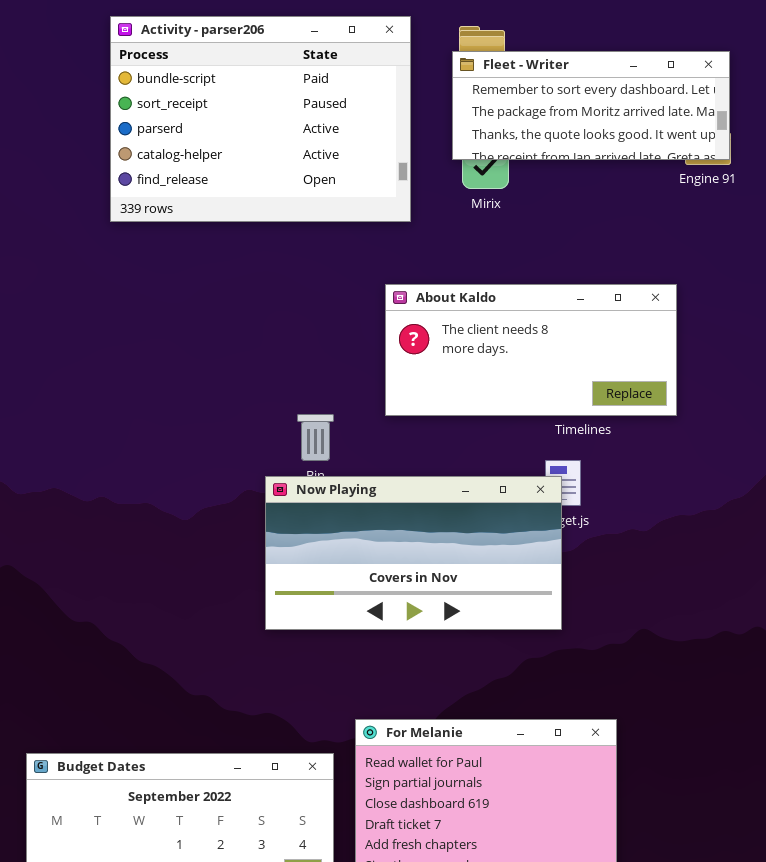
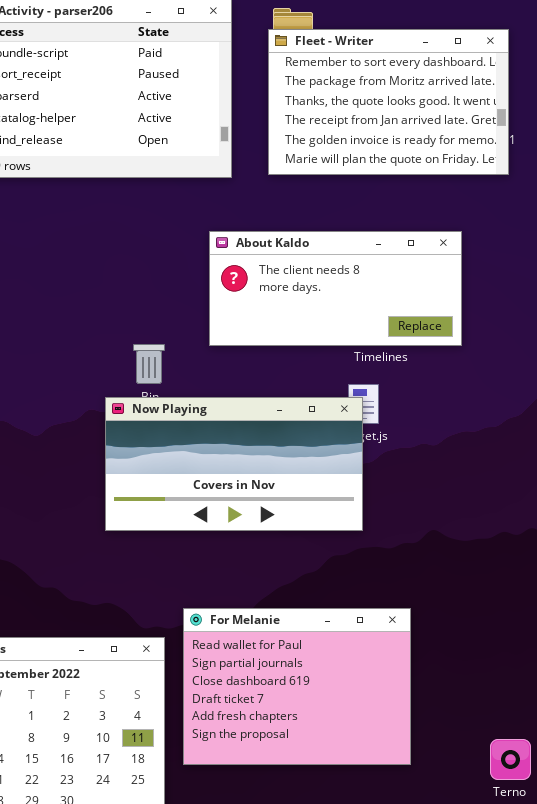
Fleet - Writer: [452,51,730,160] -> [268,29,509,175], resized

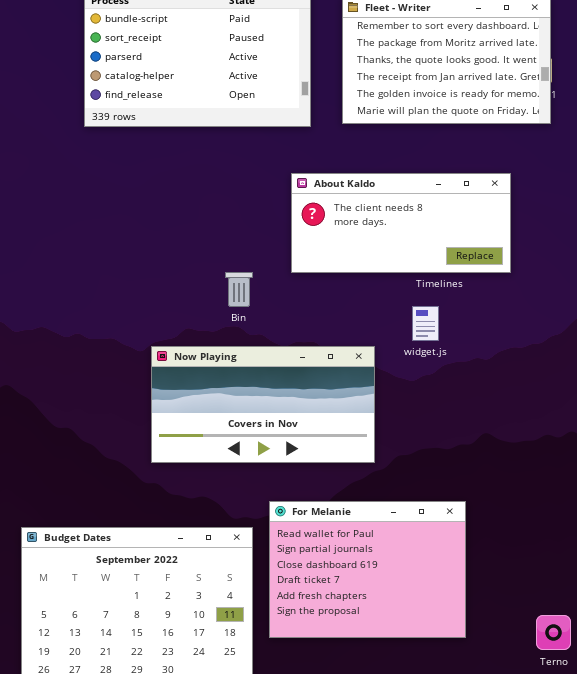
Now Playing: [105,397,363,531] -> [151,346,375,463], moved

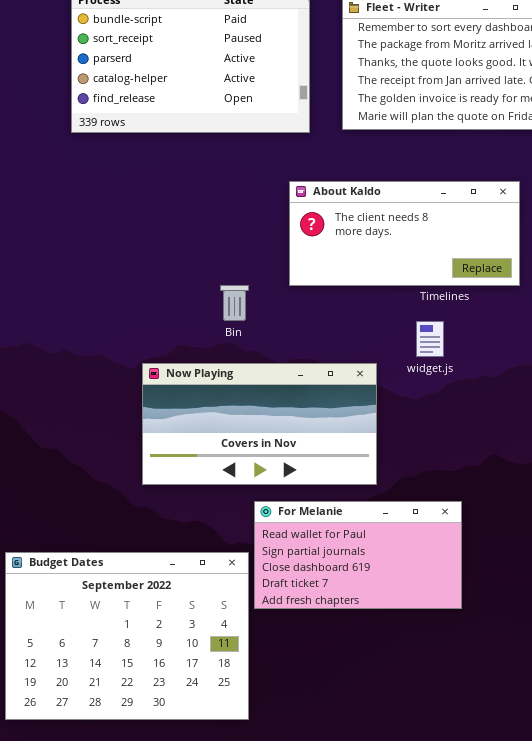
For Melanie: [269,501,466,638] -> [254,501,462,609], moved, resized

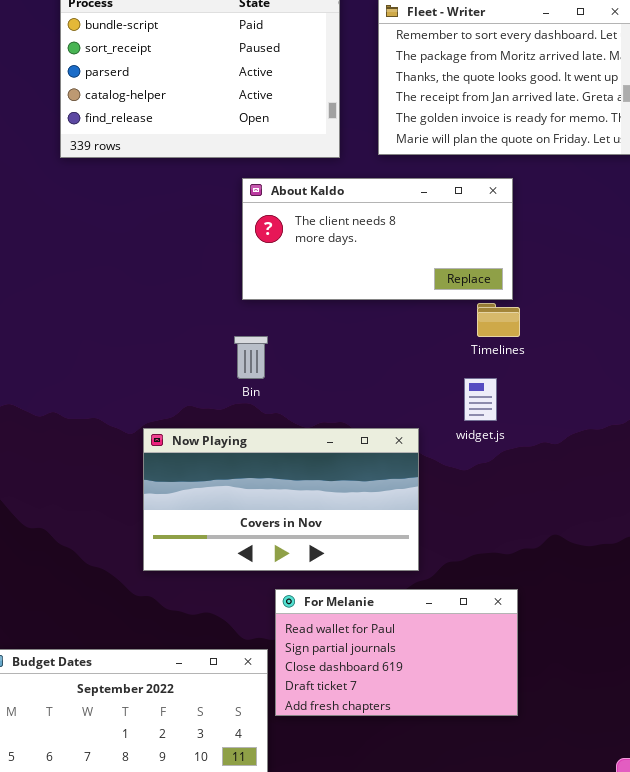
About Kaldo: [289,181,520,286] -> [242,178,513,300], moved

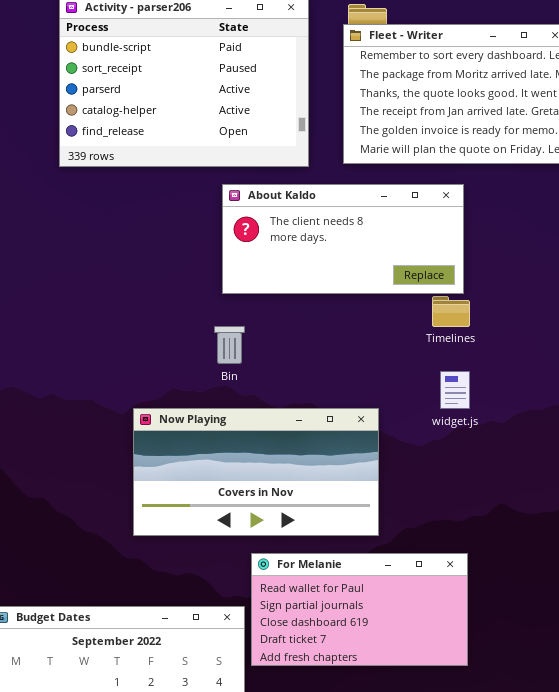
widget.js: [464,378,497,421] -> [440,371,470,409], moved

